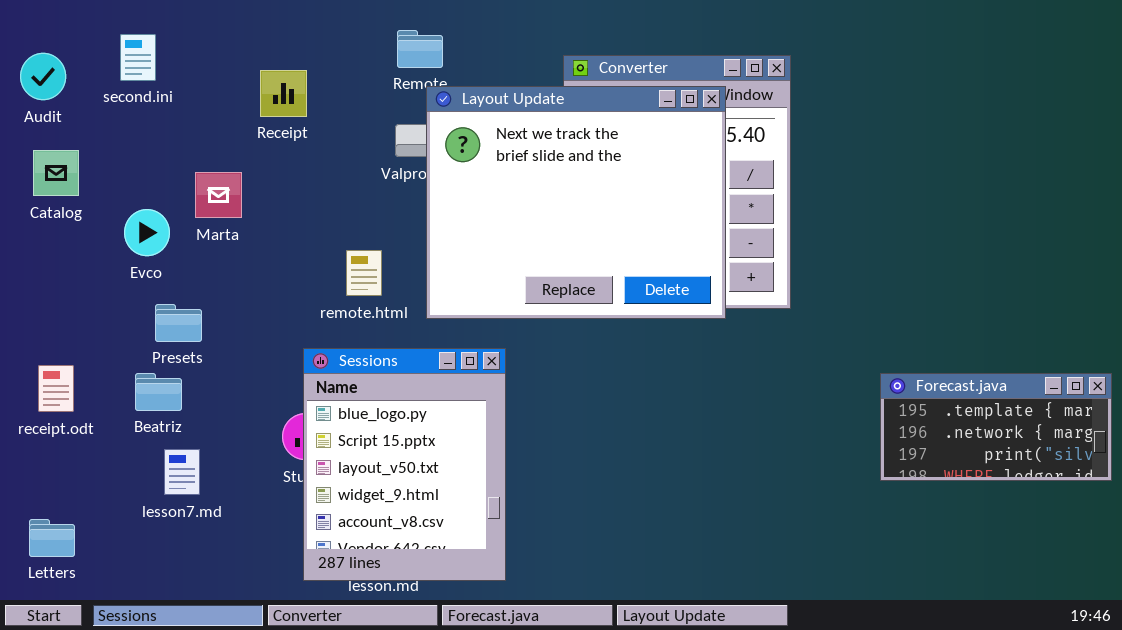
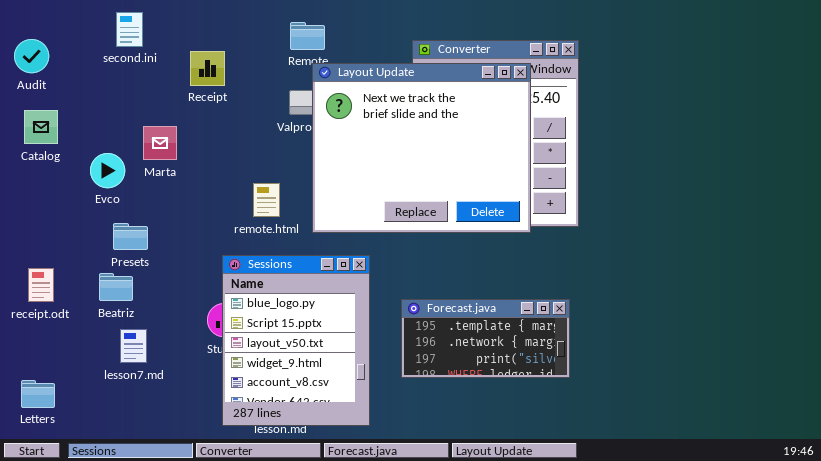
second.ini: [120,34,156,81] -> [116,12,143,47], moved
Forecast.java: [880,373,1112,481] -> [401,299,570,378], moved

